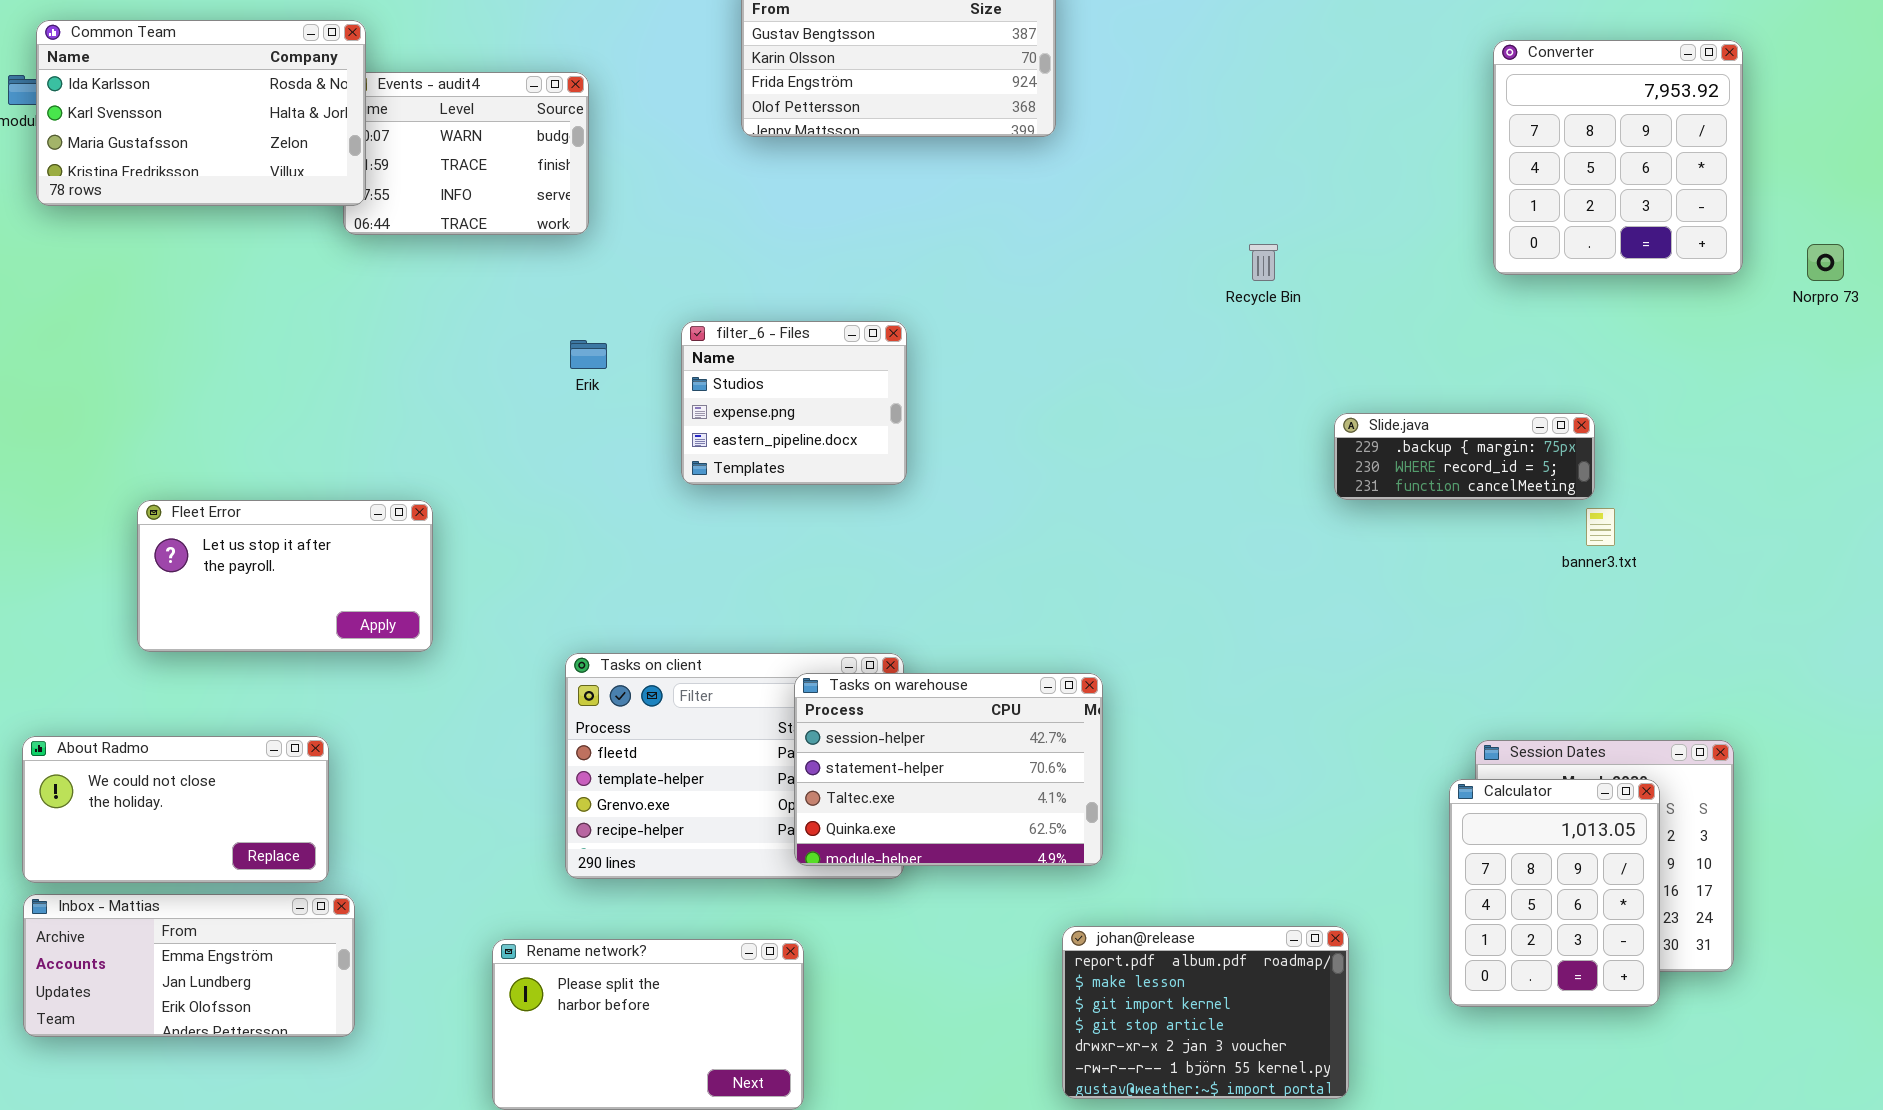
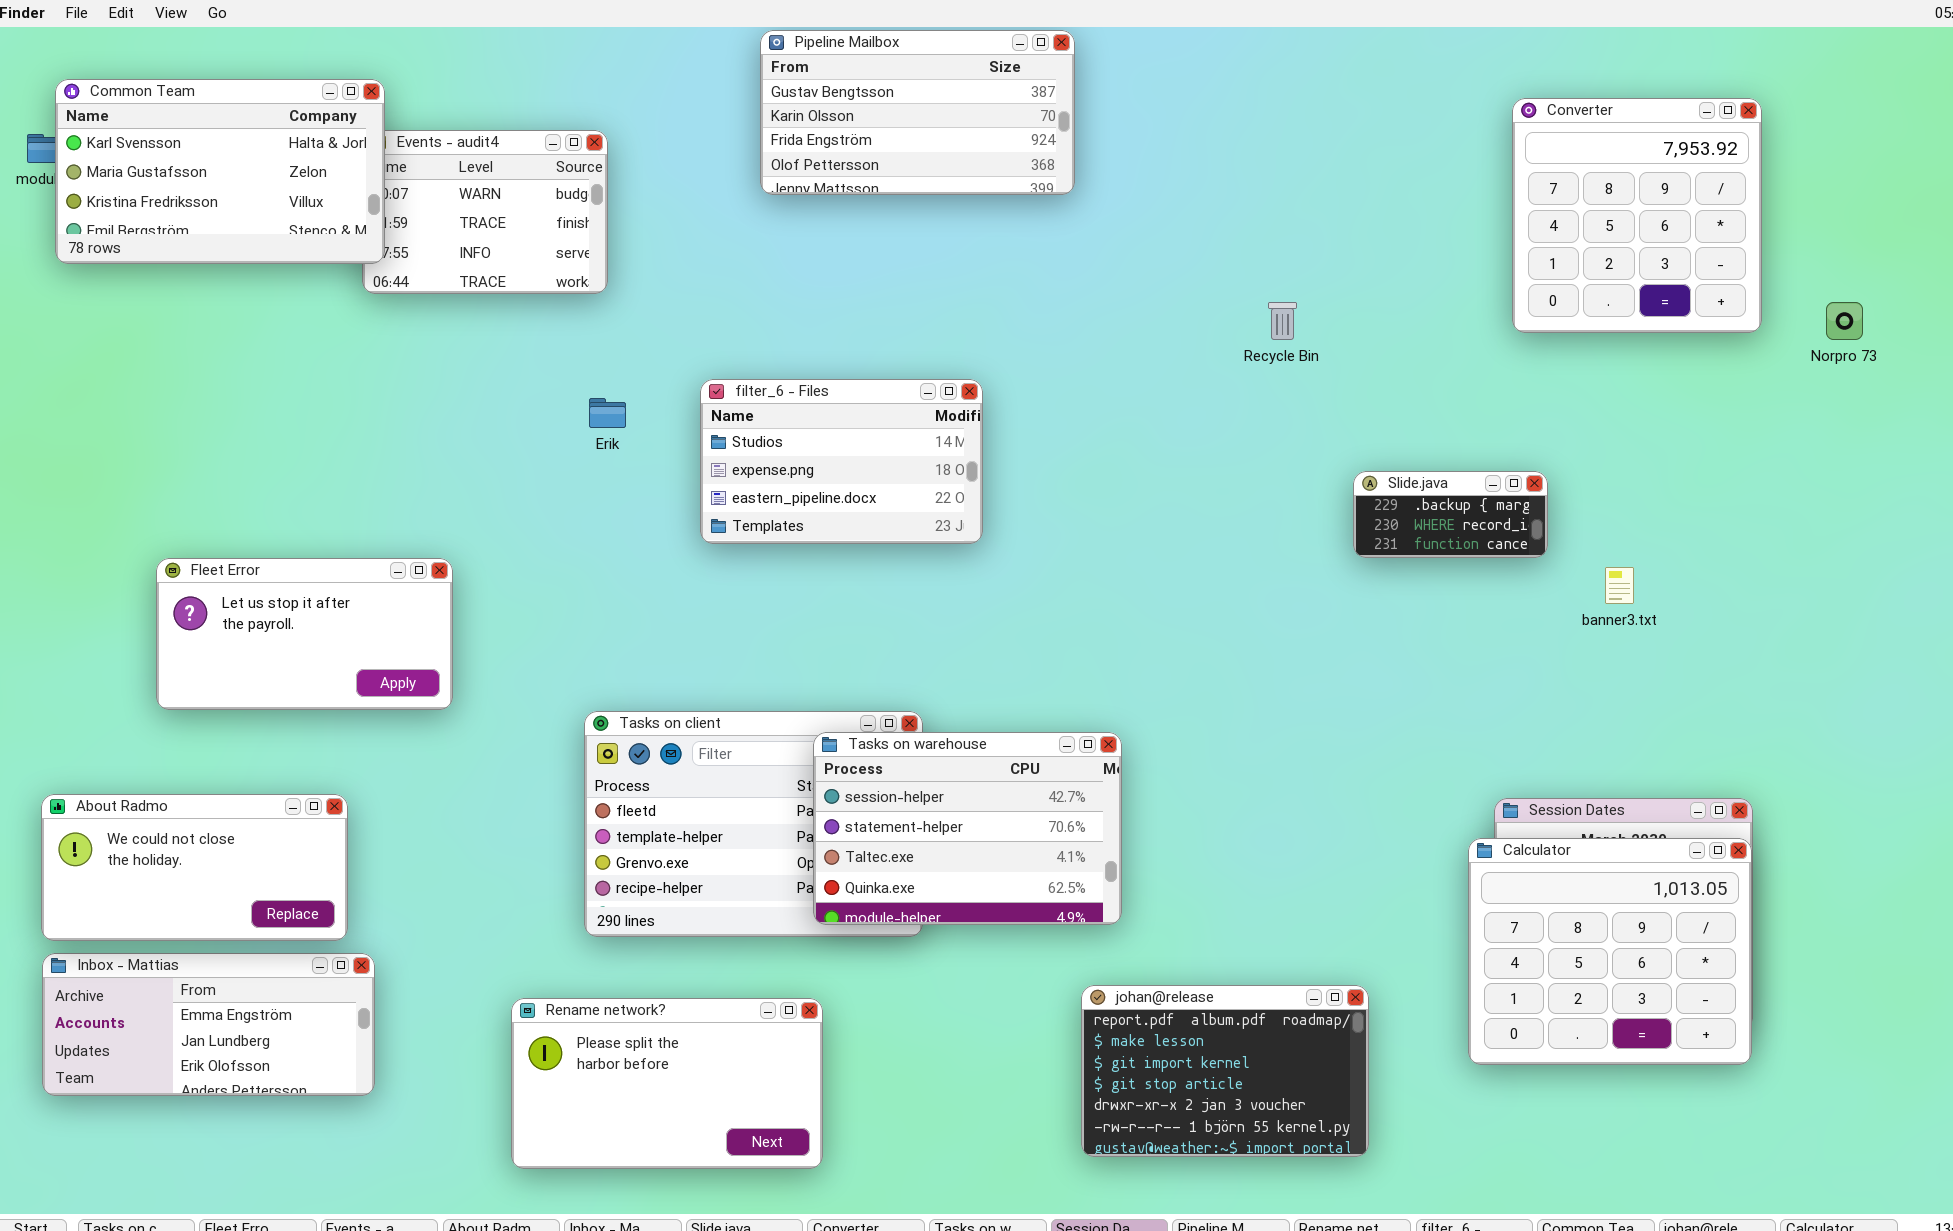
Common Team: [36,20,366,206] -> [55,79,385,264], scrolled down 1 row
filter_6 - Files: [681,321,907,485] -> [700,379,983,544], resized
Slide.java: [1334,413,1595,500] -> [1353,471,1548,558], resized
Calculator: [1449,779,1660,1007] -> [1468,838,1752,1065], resized

